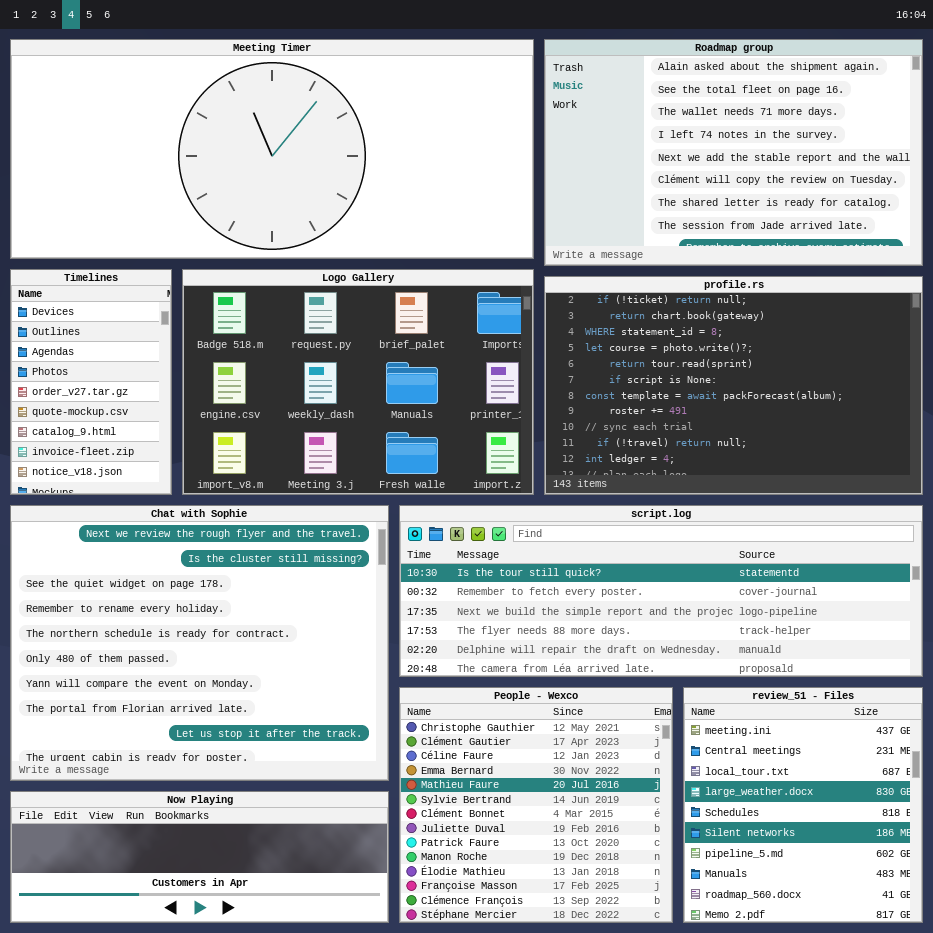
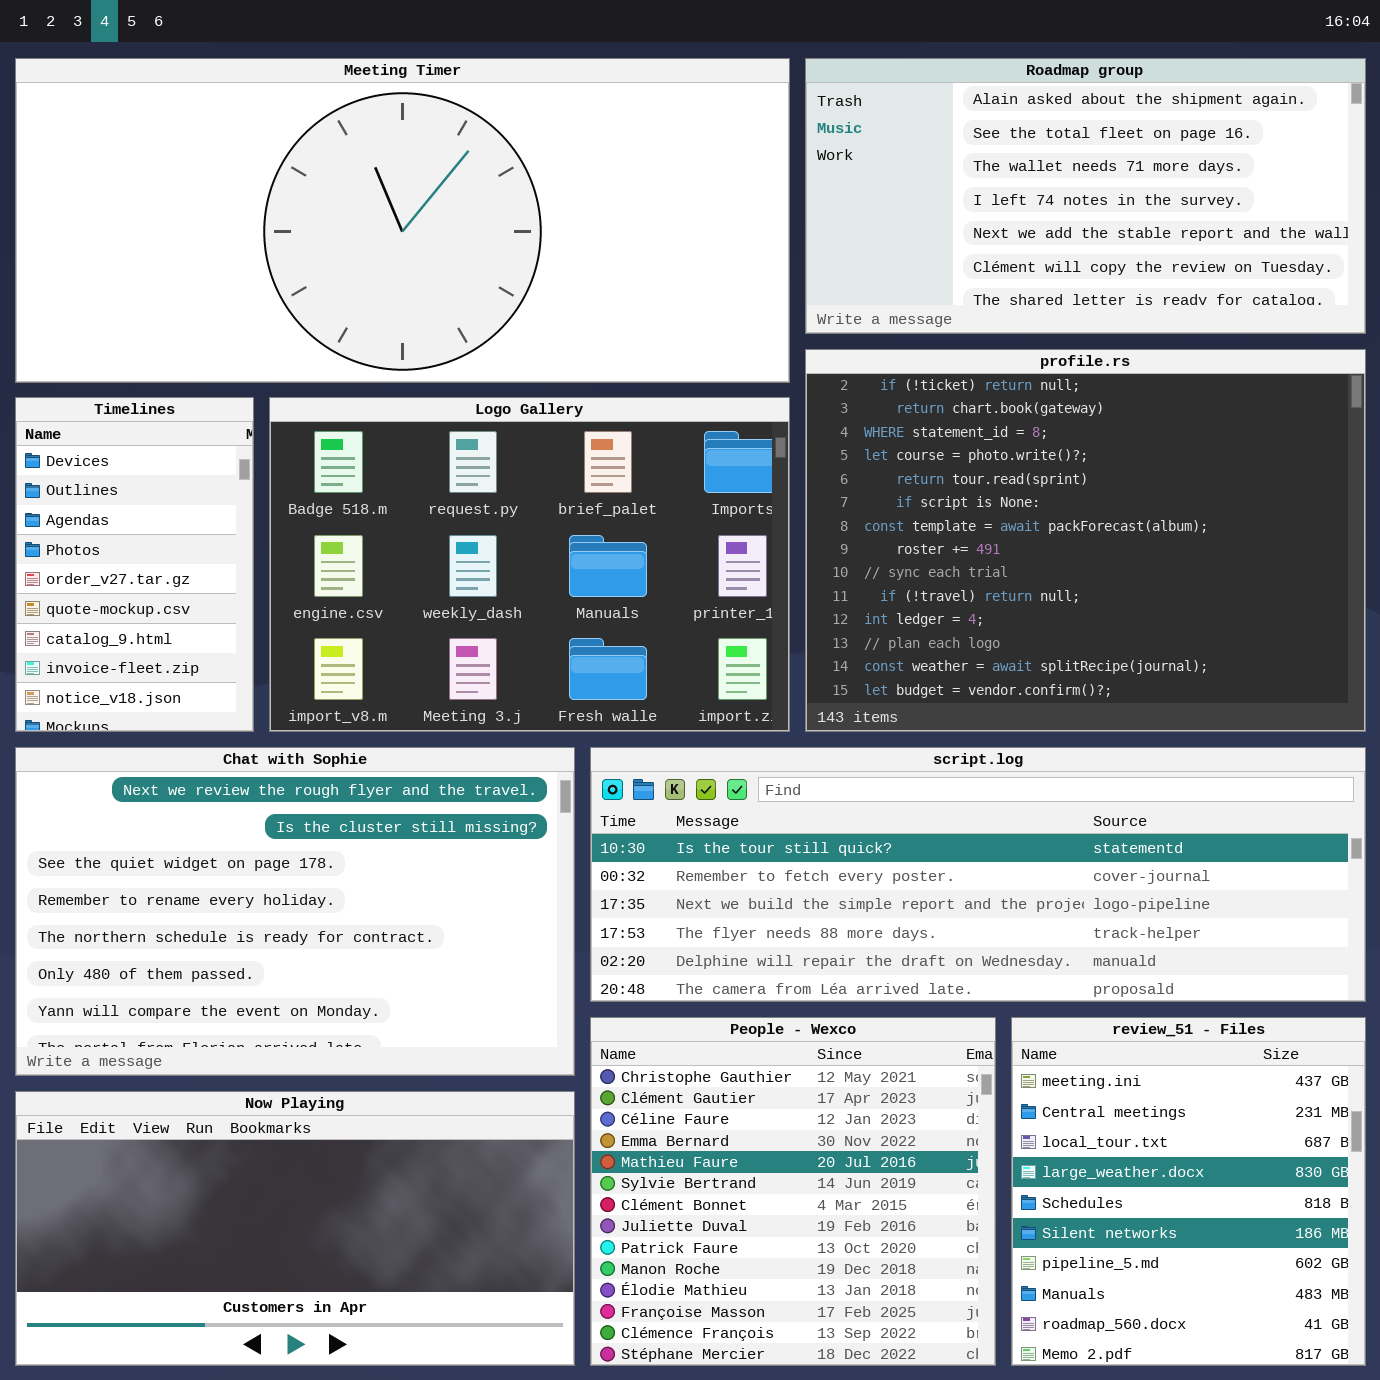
Roadmap group: [544,39,923,266] -> [805,58,1366,334], resized
profile.rs: [544,276,923,495] -> [805,349,1366,732], resized
Chat with Sophie: [10,505,389,781] -> [15,747,575,1076], resized
Now Playing: [10,791,389,923] -> [15,1091,575,1366], resized

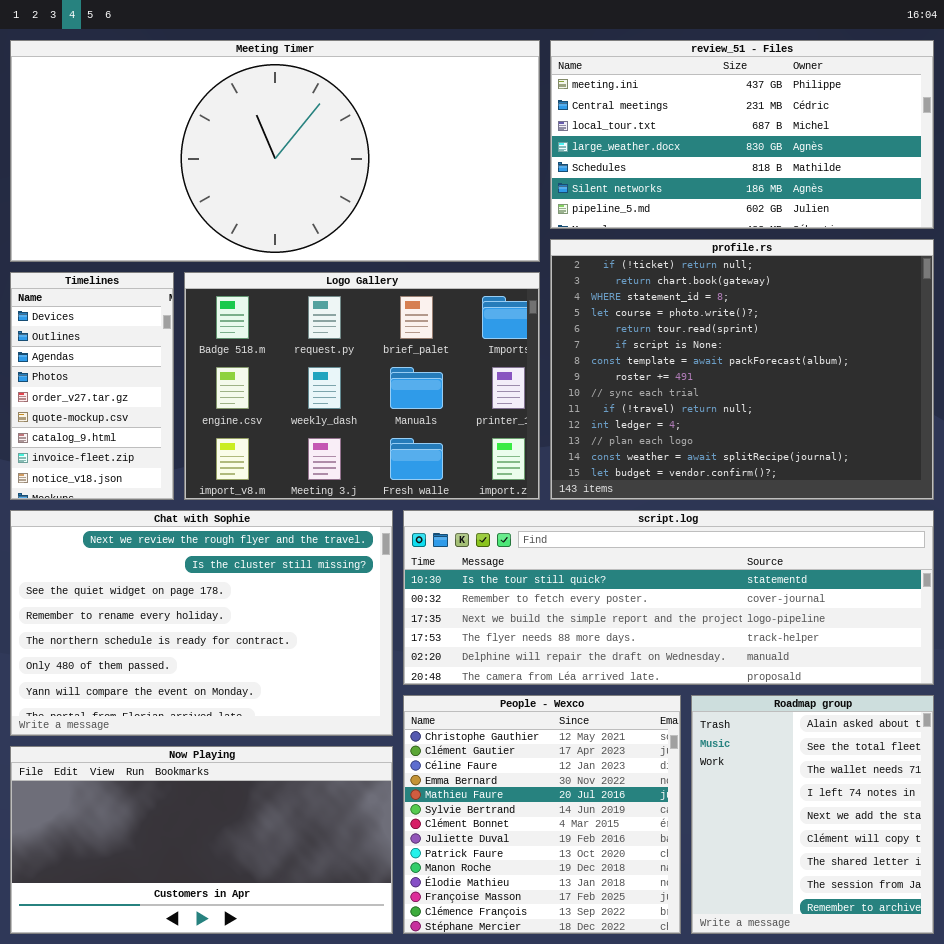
Roadmap group: [805,58,1366,334] -> [691,695,934,934], moved, resized
review_51 - Files: [1011,1017,1366,1366] -> [550,40,934,229], moved, resized

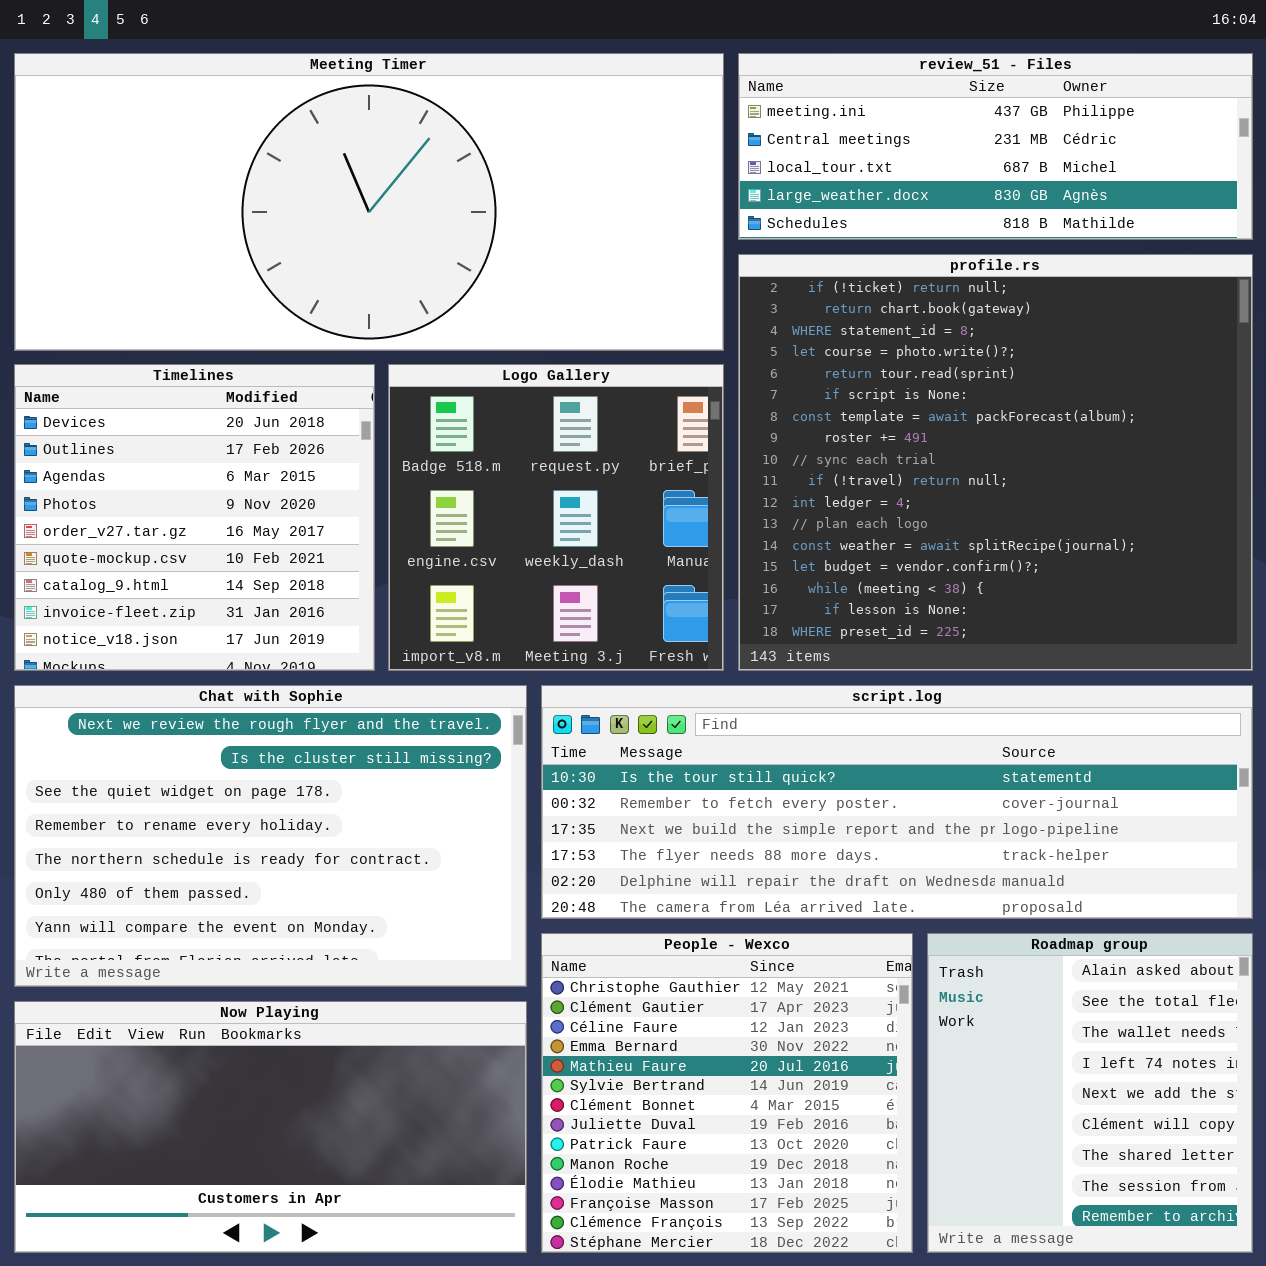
review_51 - Files: [550,40,934,229] -> [738,53,1253,240], resized
profile.rs: [550,239,934,500] -> [738,254,1253,671], resized
Timelines: [10,272,174,500] -> [14,364,375,671], resized
Logo Gallery: [184,272,540,500] -> [388,364,724,671], resized

